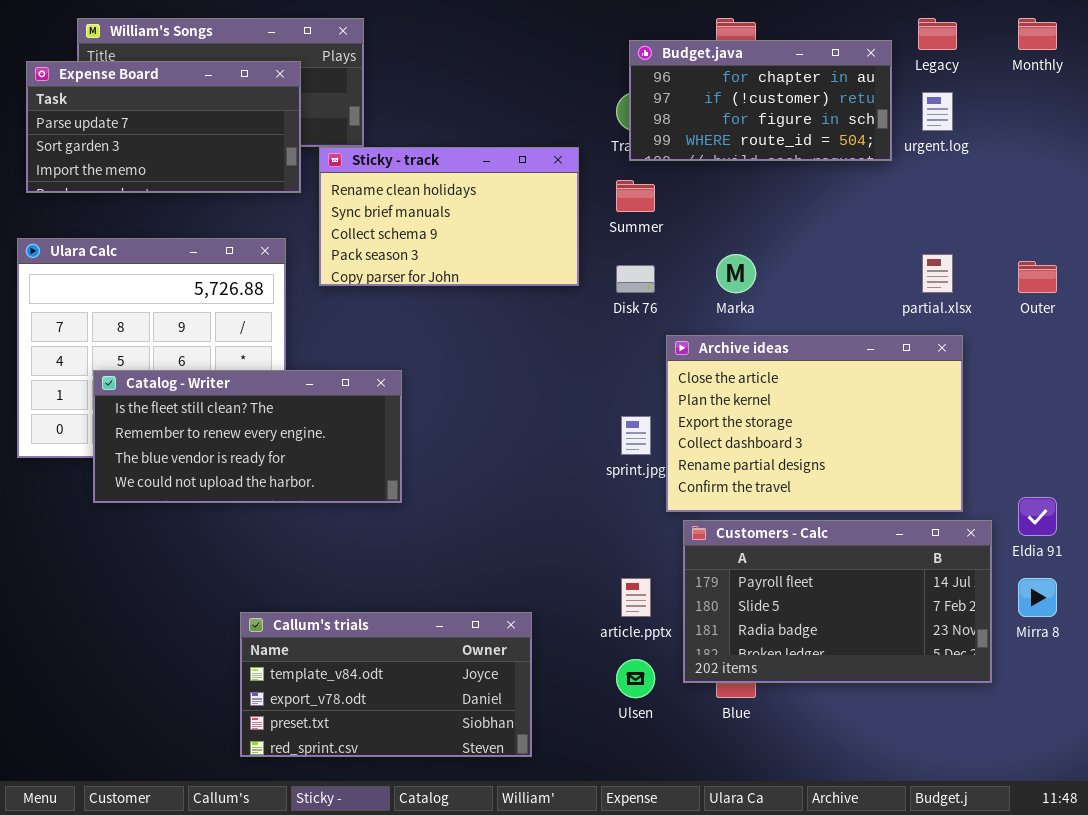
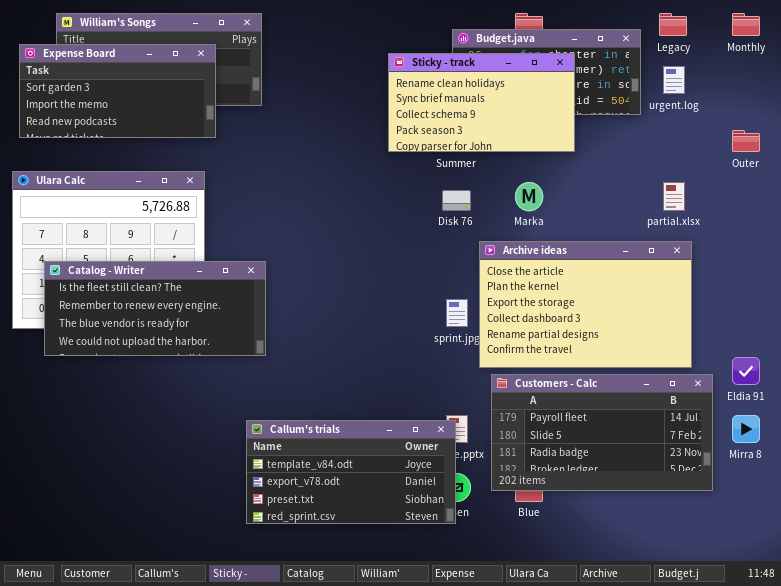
Expense Board: [26,61,301,193] -> [19,44,216,138], scrolled down 1 row
Sticky - track: [319,147,579,286] -> [388,53,575,152], moved
Outer: [1018,261,1057,293] -> [732,130,760,152], moved
Catalog - Writer: [93,370,402,503] -> [44,261,266,356], moved
Callum's trials: [240,612,532,757] -> [246,420,456,524], moved

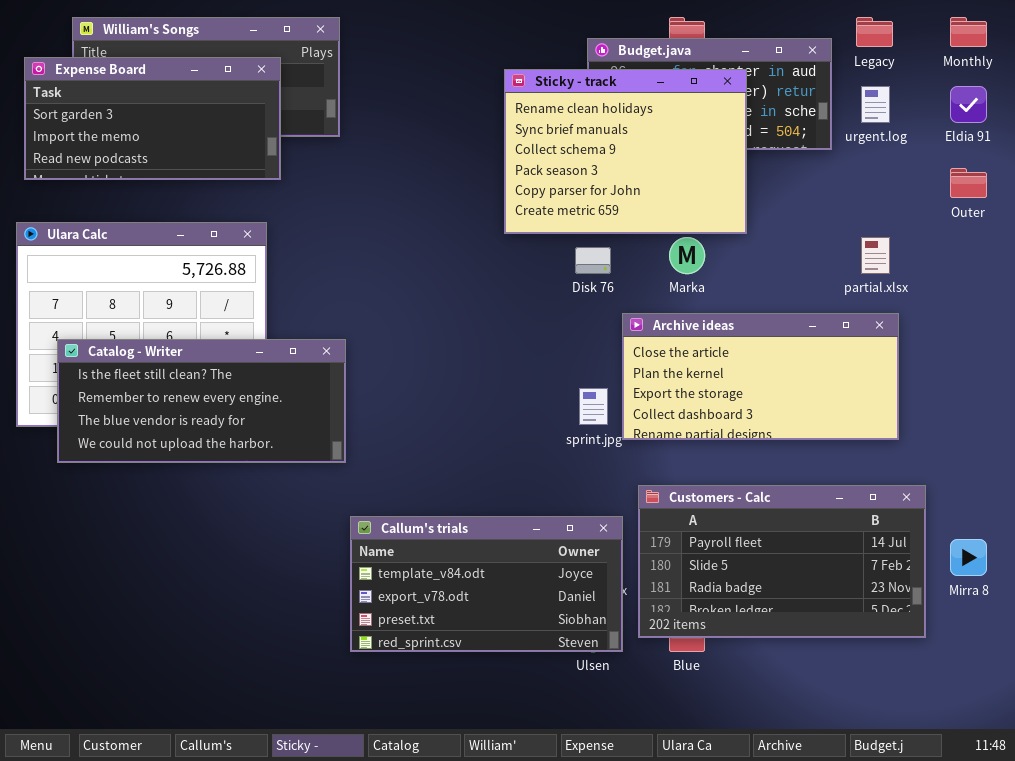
Sticky - track: [388,53,575,152] -> [504,69,747,234], resized
Archive ideas: [479,241,692,368] -> [622,313,899,440], resized
Eldia 91: [732,357,760,385] -> [950,86,987,123], moved
Callum's trials: [246,420,456,524] -> [350,516,623,652], moved

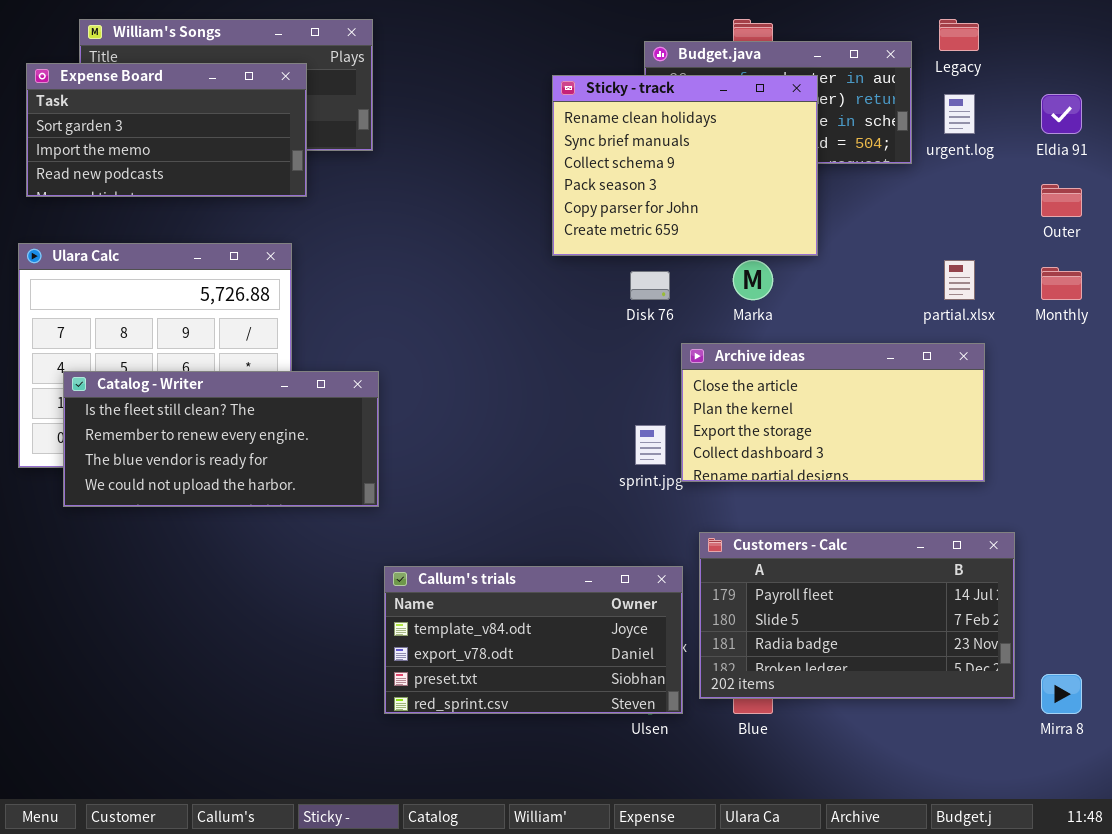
Monthly: [950,17,987,47] -> [1041,267,1082,300], moved
Mirra 8: [950,539,987,576] -> [1041,674,1082,714], moved

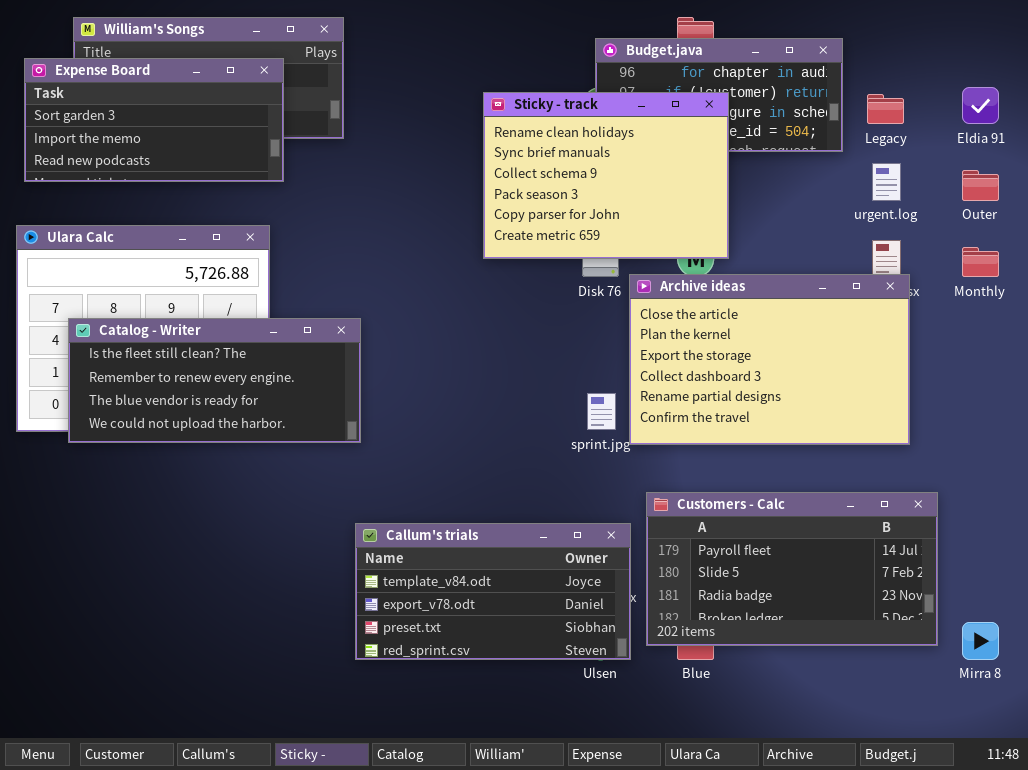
Legacy: [939,19,979,51] -> [867,94,904,124], moved
Sticky - track: [552,75,818,256] -> [483,92,729,259], moved
urgent.log: [944,94,975,134] -> [872,163,901,201], moved
Archive ideas: [681,343,985,482] -> [629,274,910,445], resized
Catalog - Writer: [63,371,379,507] -> [68,318,361,443], moved

